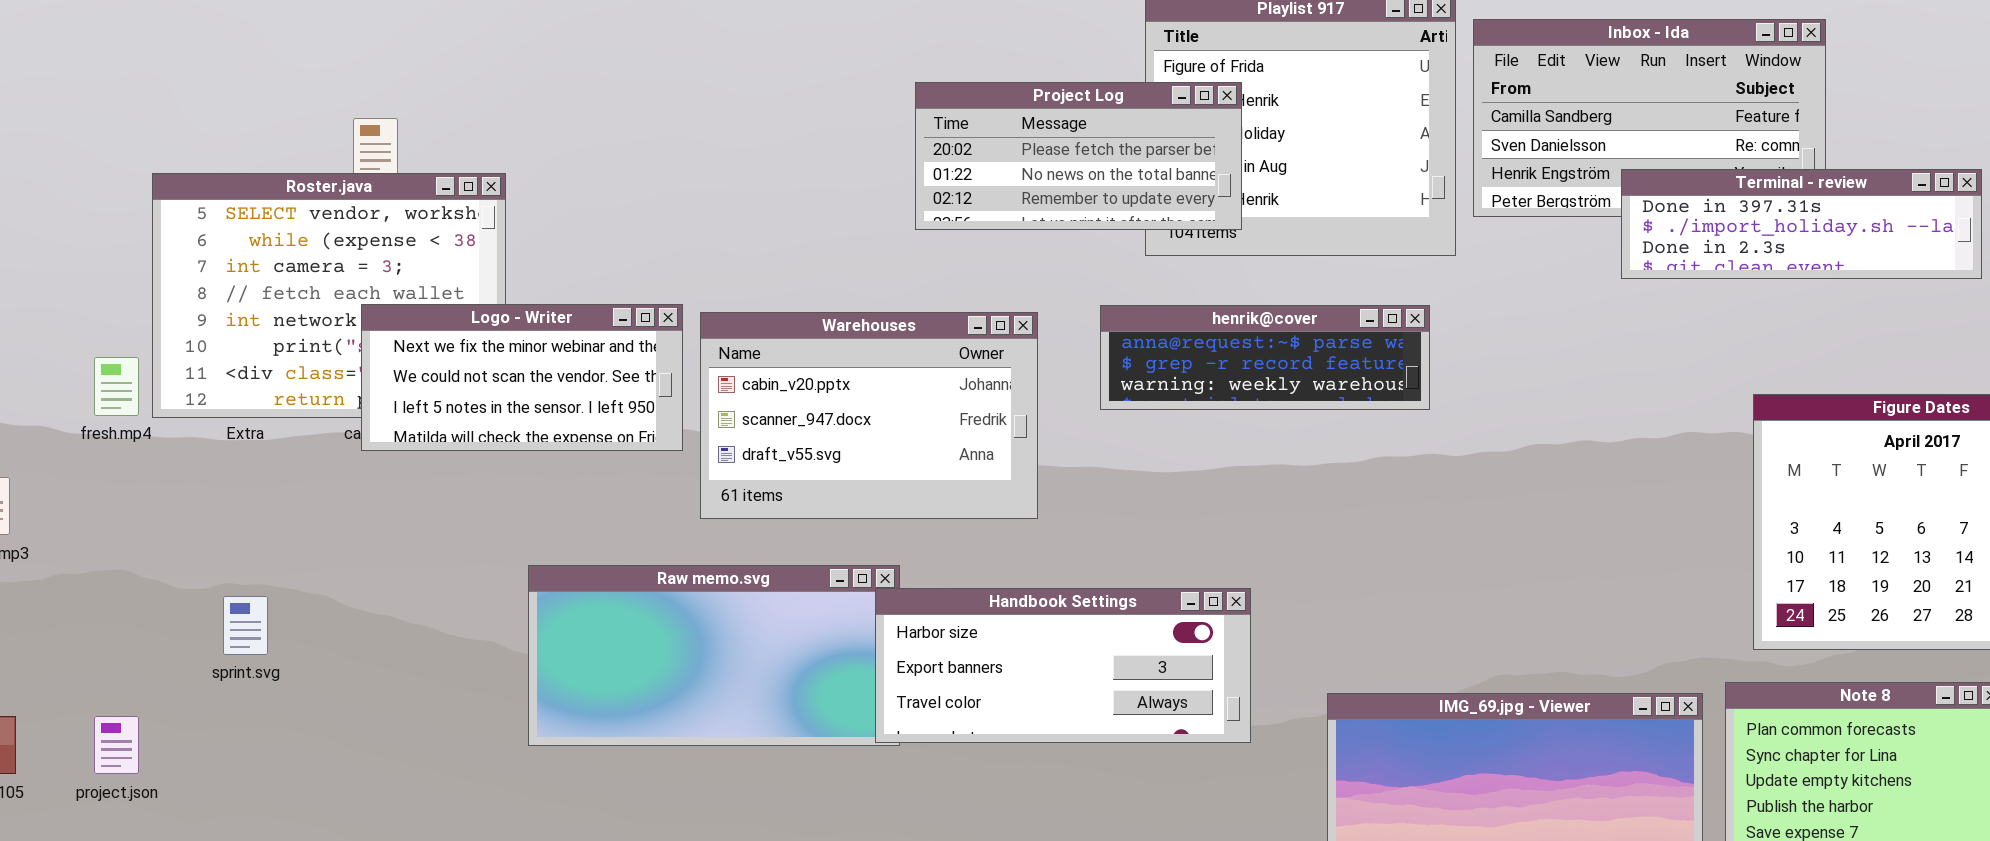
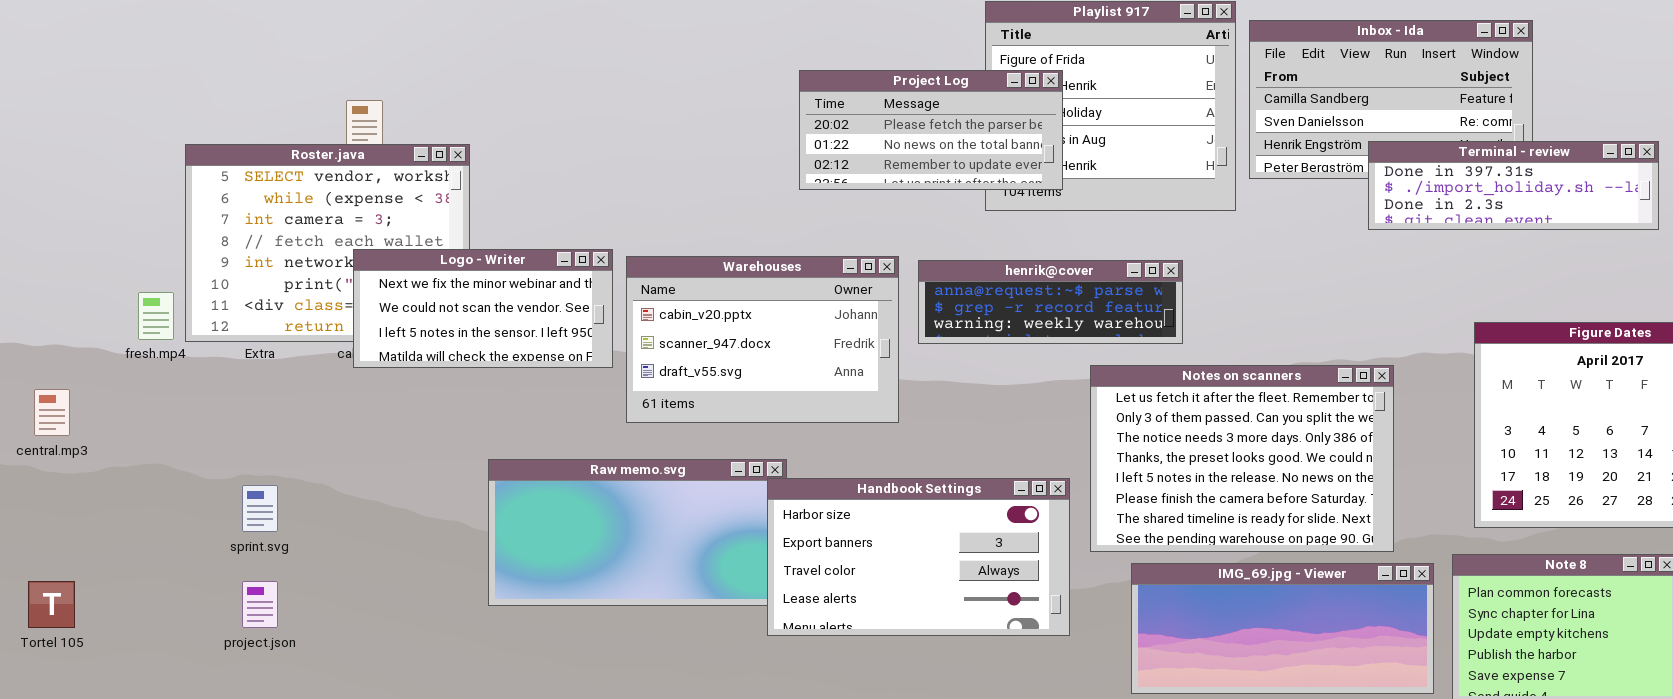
henrik@cover: [1100,305,1430,410] -> [918,260,1183,344], moved
Notes on scanners: none -> [1090,365,1394,552], opened
Handbook Settings: [875,588,1251,743] -> [767,478,1070,636], resized
project.json: [94,716,139,774] -> [242,581,278,628], moved

